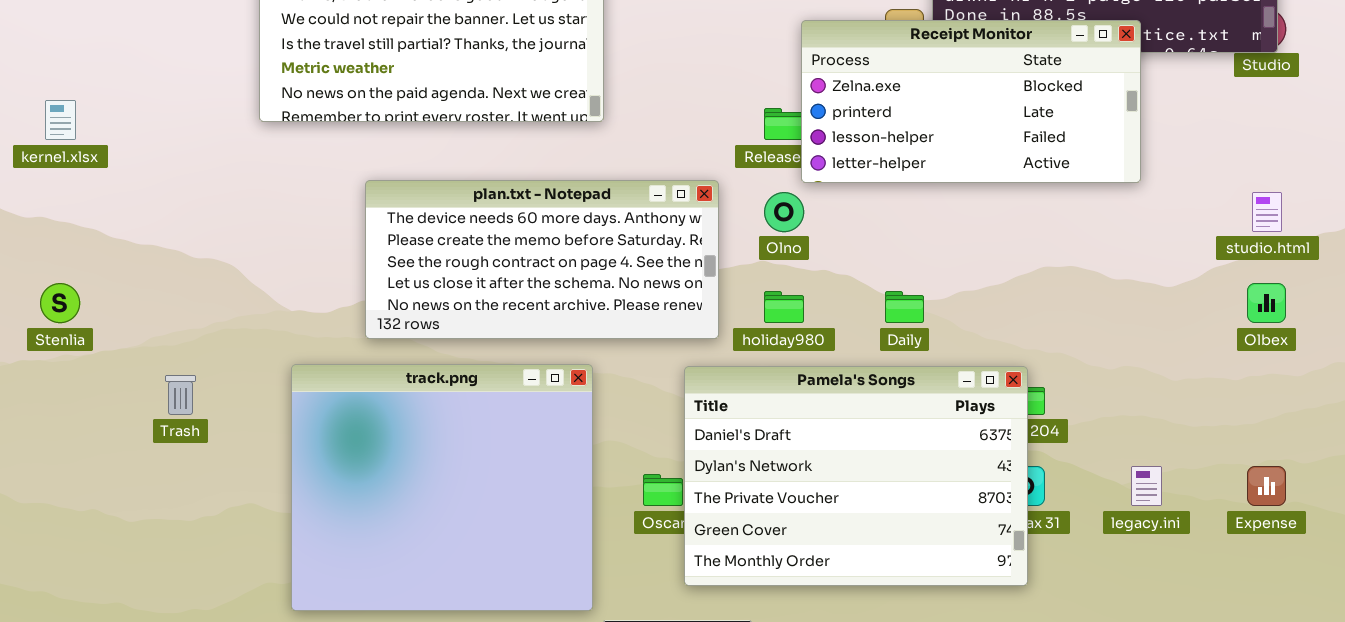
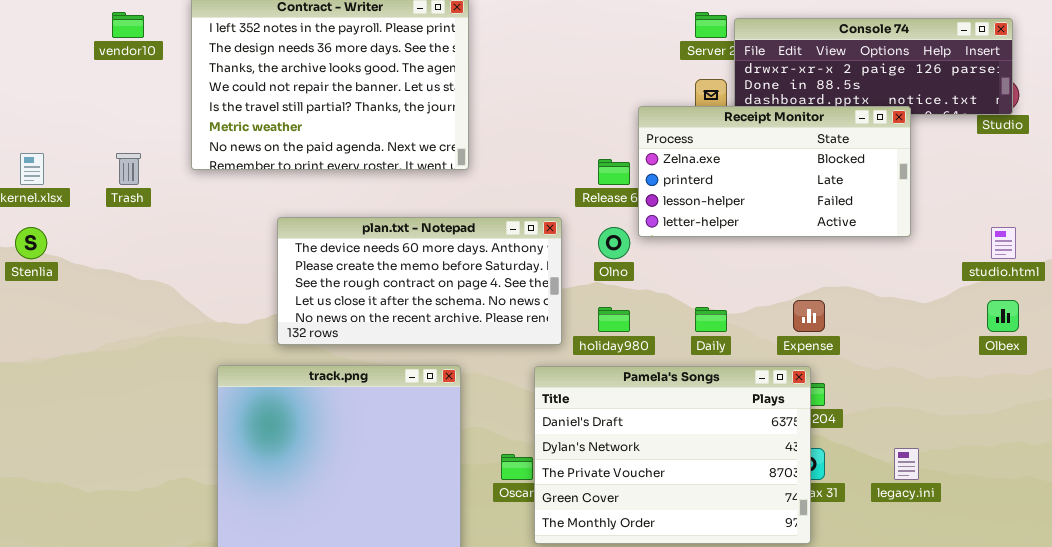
Receipt Monitor: [801,20,1141,183] -> [638,106,911,237], moved
Stenlia: [40,283,80,323] -> [15,227,47,259], moved
Trash: [165,375,196,415] -> [116,153,141,185], moved
Expense: [1247,466,1286,506] -> [793,300,825,332], moved

